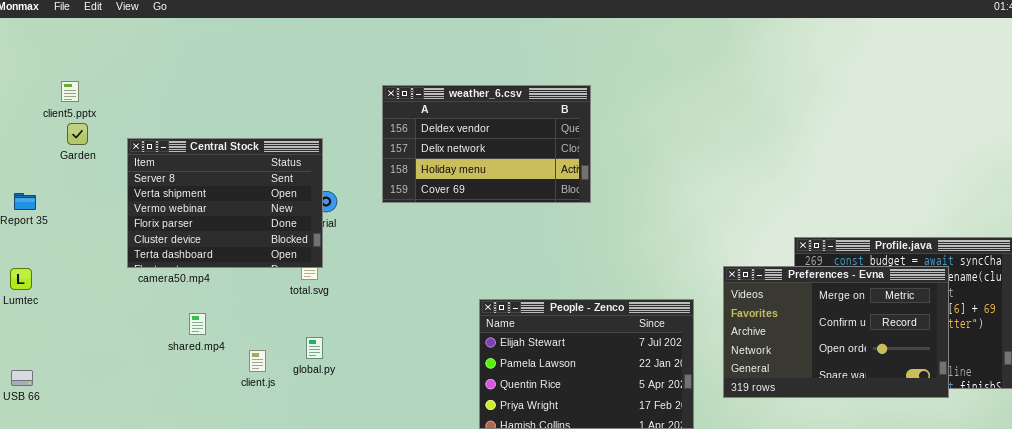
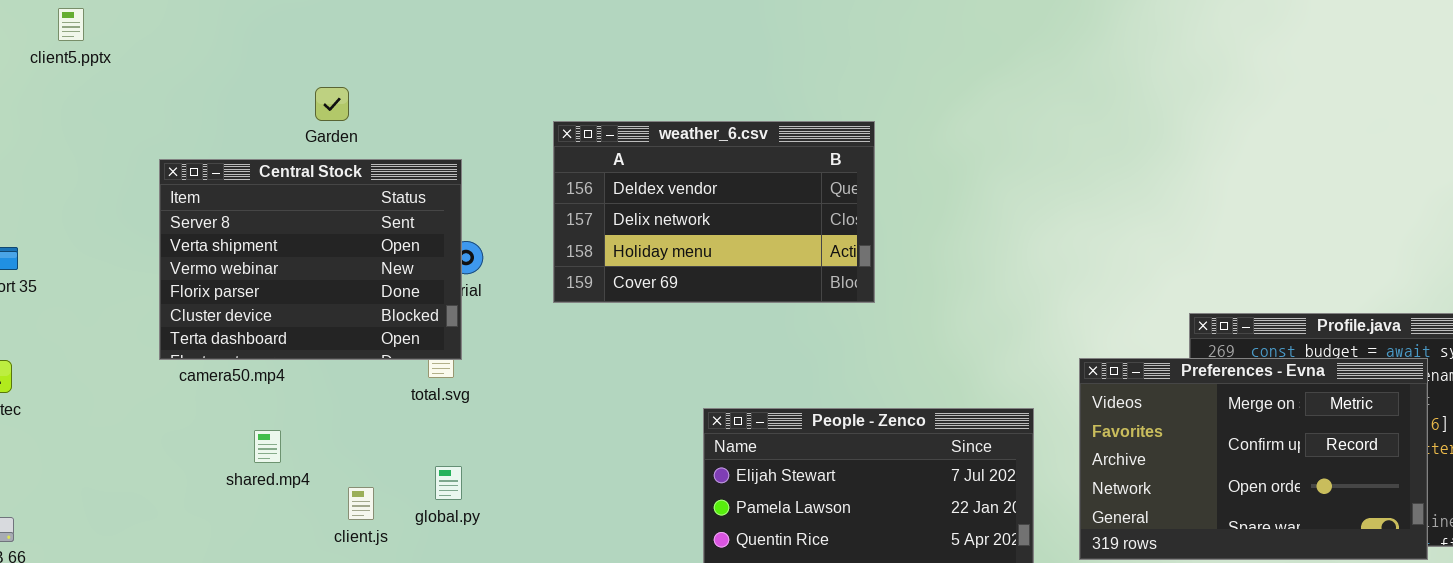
client5.pptx: [61,81,79,102] -> [58,8,84,41], moved
weather_6.csv: [382,85,591,203] -> [553,121,875,303], moved
Garden: [67,123,88,145] -> [315,87,349,121], moved

